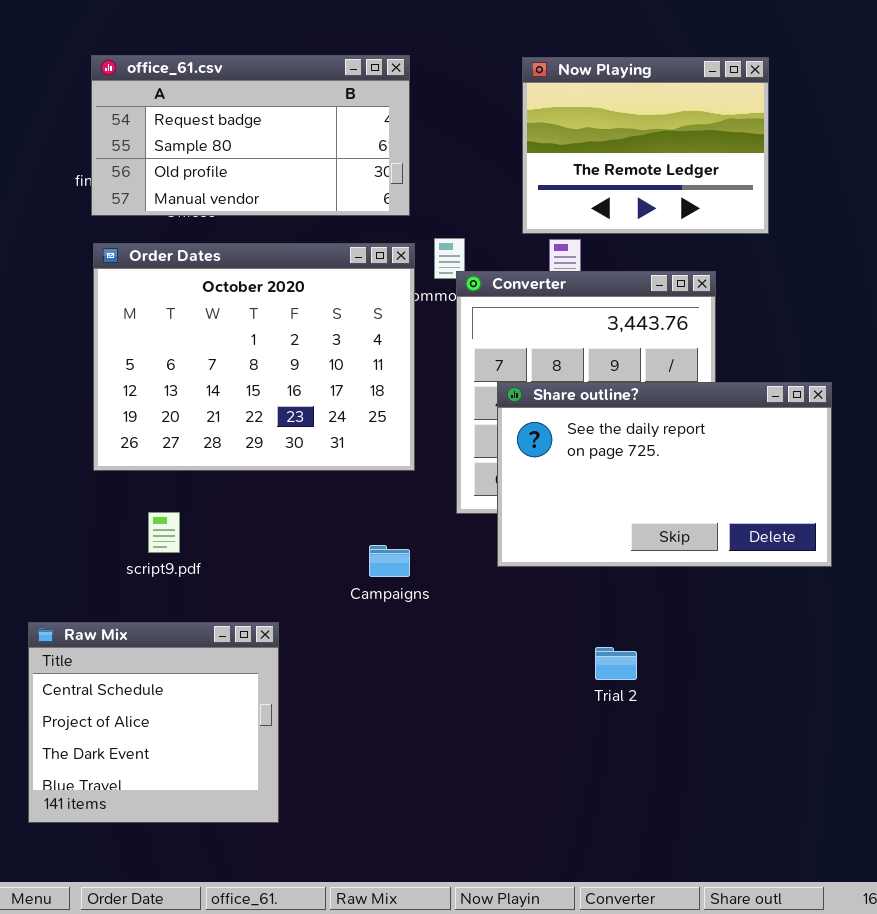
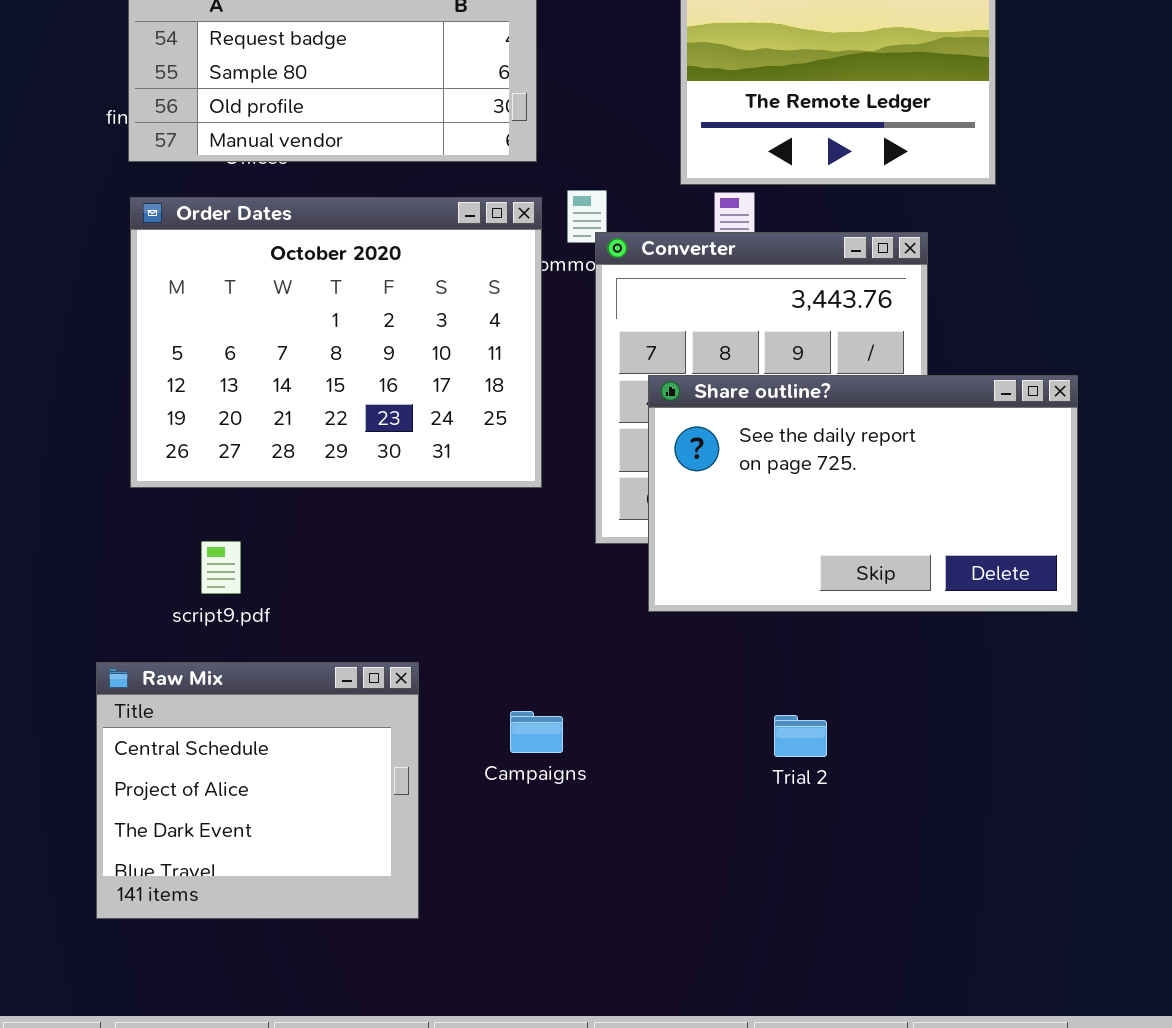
Campaigns: [369,545,410,577] -> [510,711,563,753], moved
Raw Mix: [28,622,279,823] -> [96,662,419,919], moved

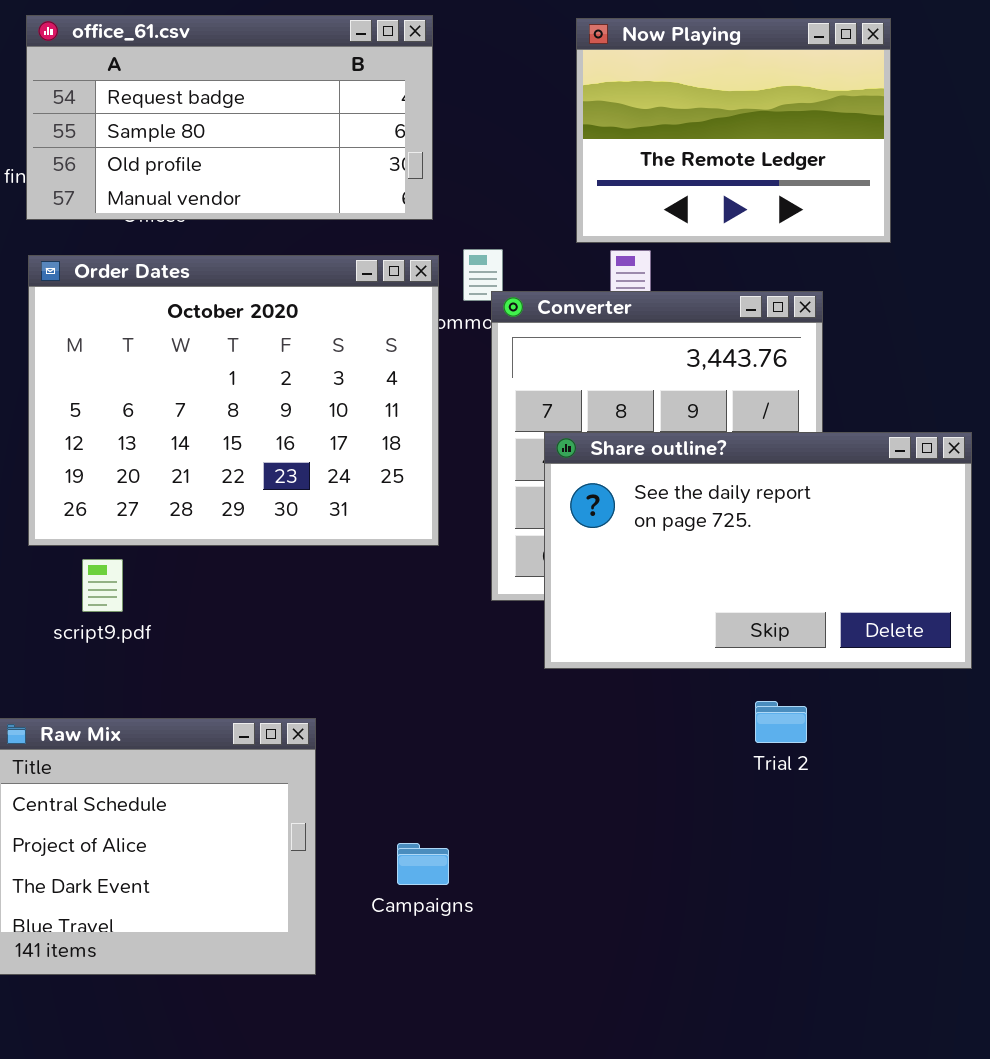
script9.pdf: [201,541,241,594] -> [82,559,123,612], moved
Campaigns: [510,711,563,753] -> [397,843,449,885], moved
Trial 2: [774,715,827,757] -> [755,701,807,743], moved

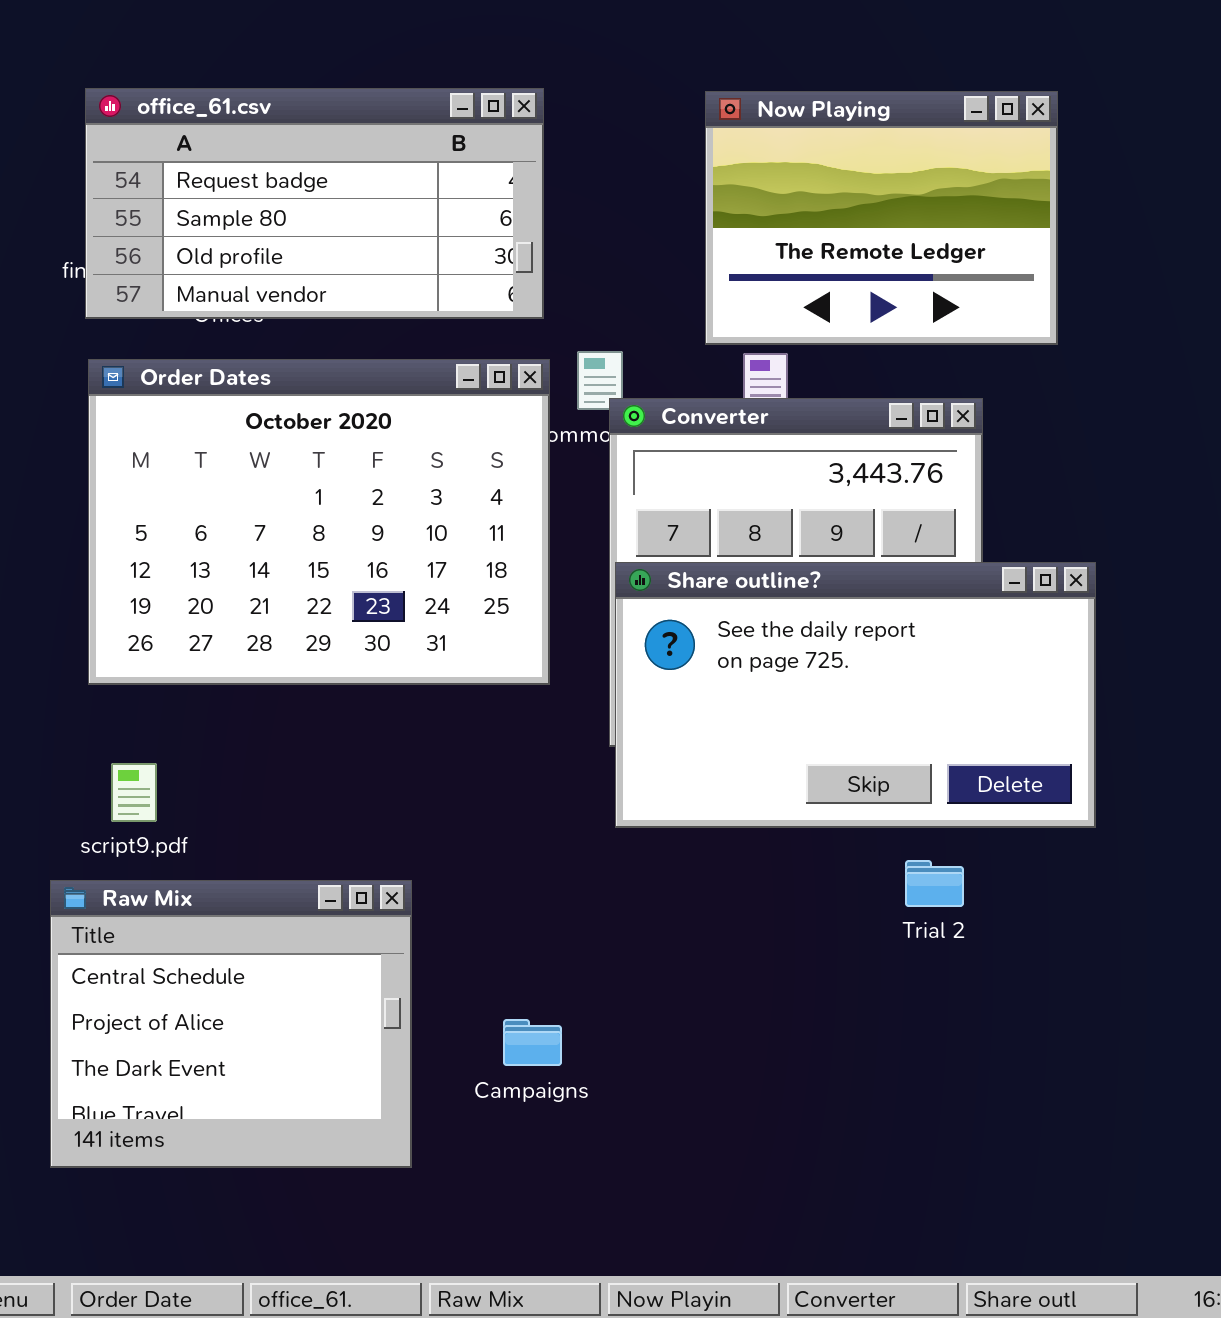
Share outline?: [544,432,972,669] -> [615,562,1096,828], moved
script9.pdf: [82,559,123,612] -> [111,763,157,822], moved

